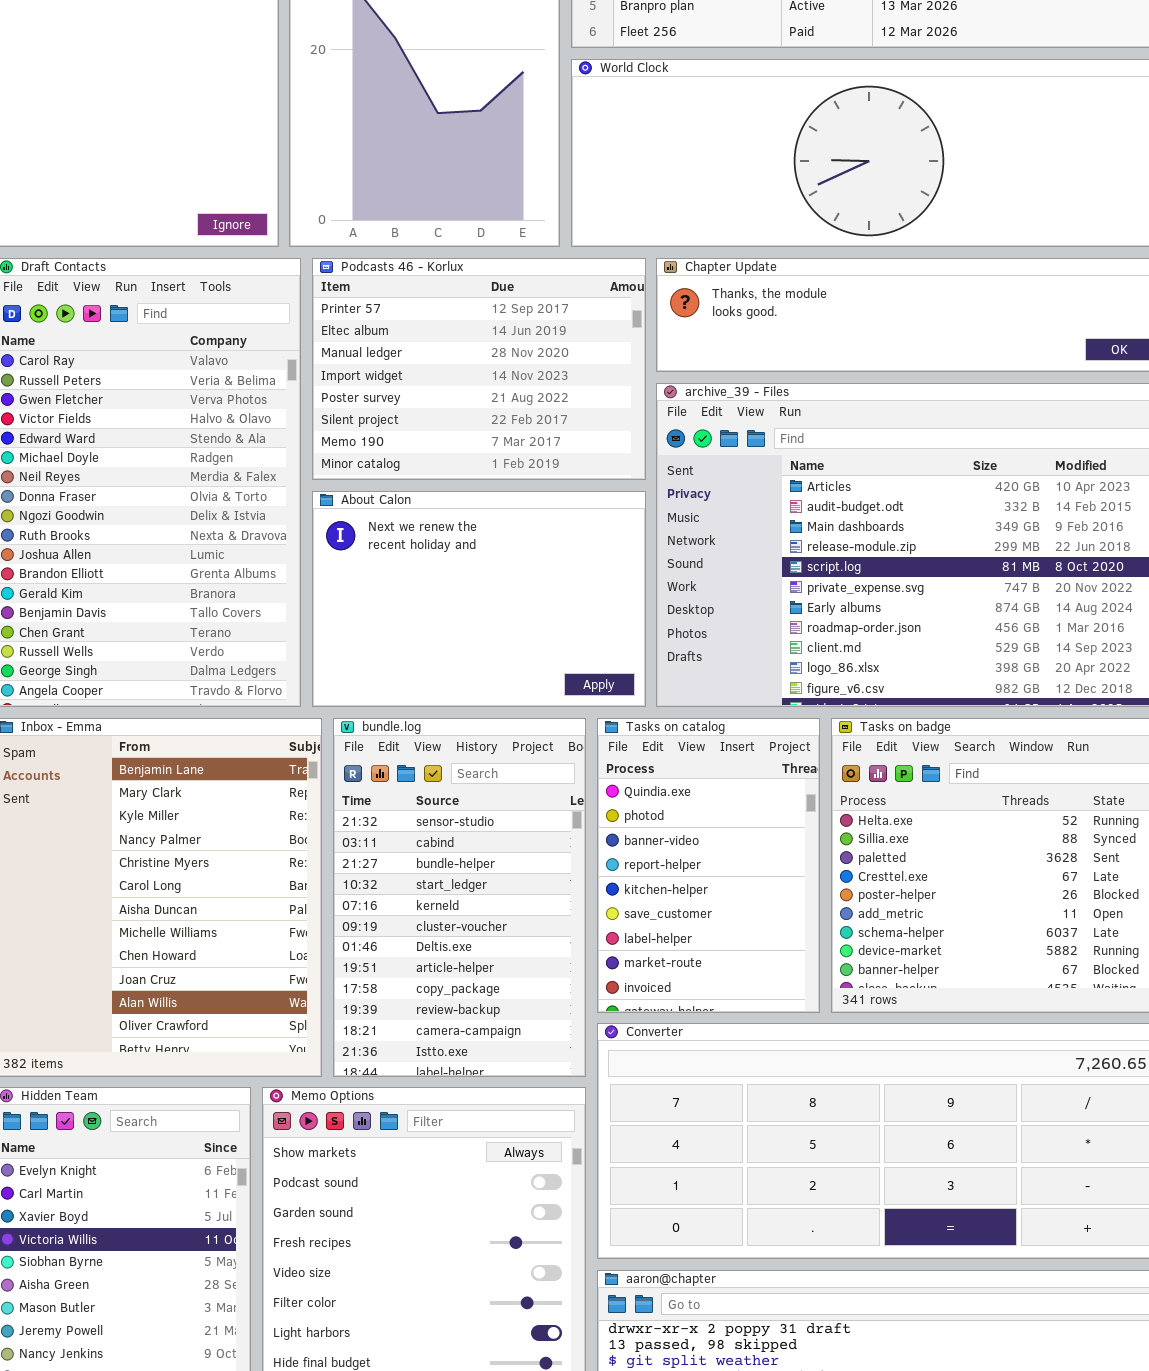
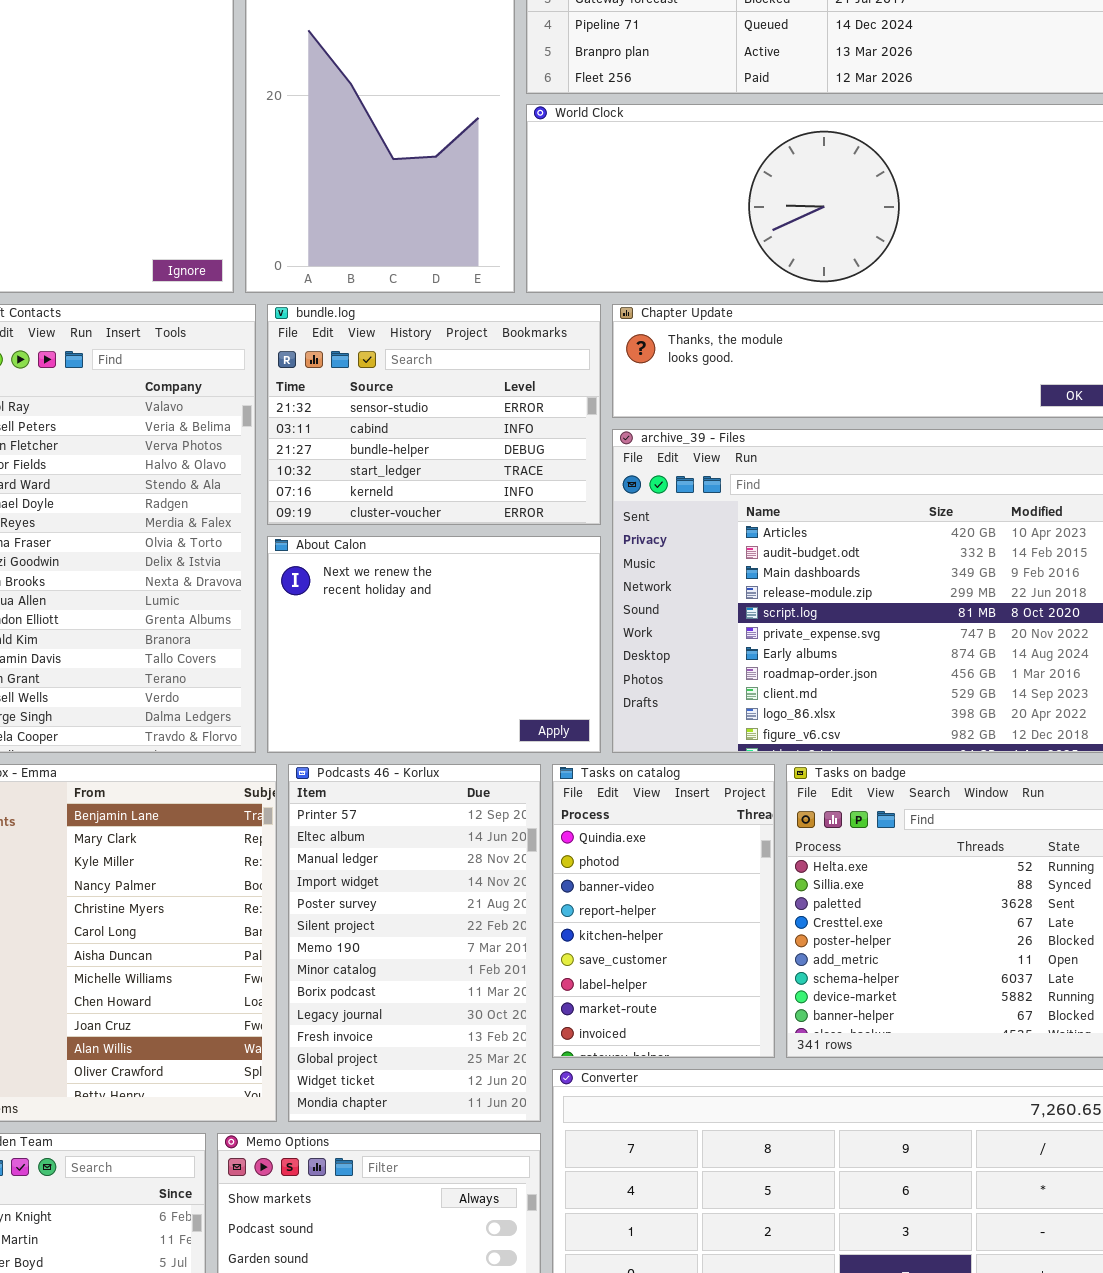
Podcasts 46 - Korlux: [312,258,646,480] -> [288,764,541,1122], moved, resized
bundle.log: [333,718,586,1077] -> [267,304,601,525], moved, resized

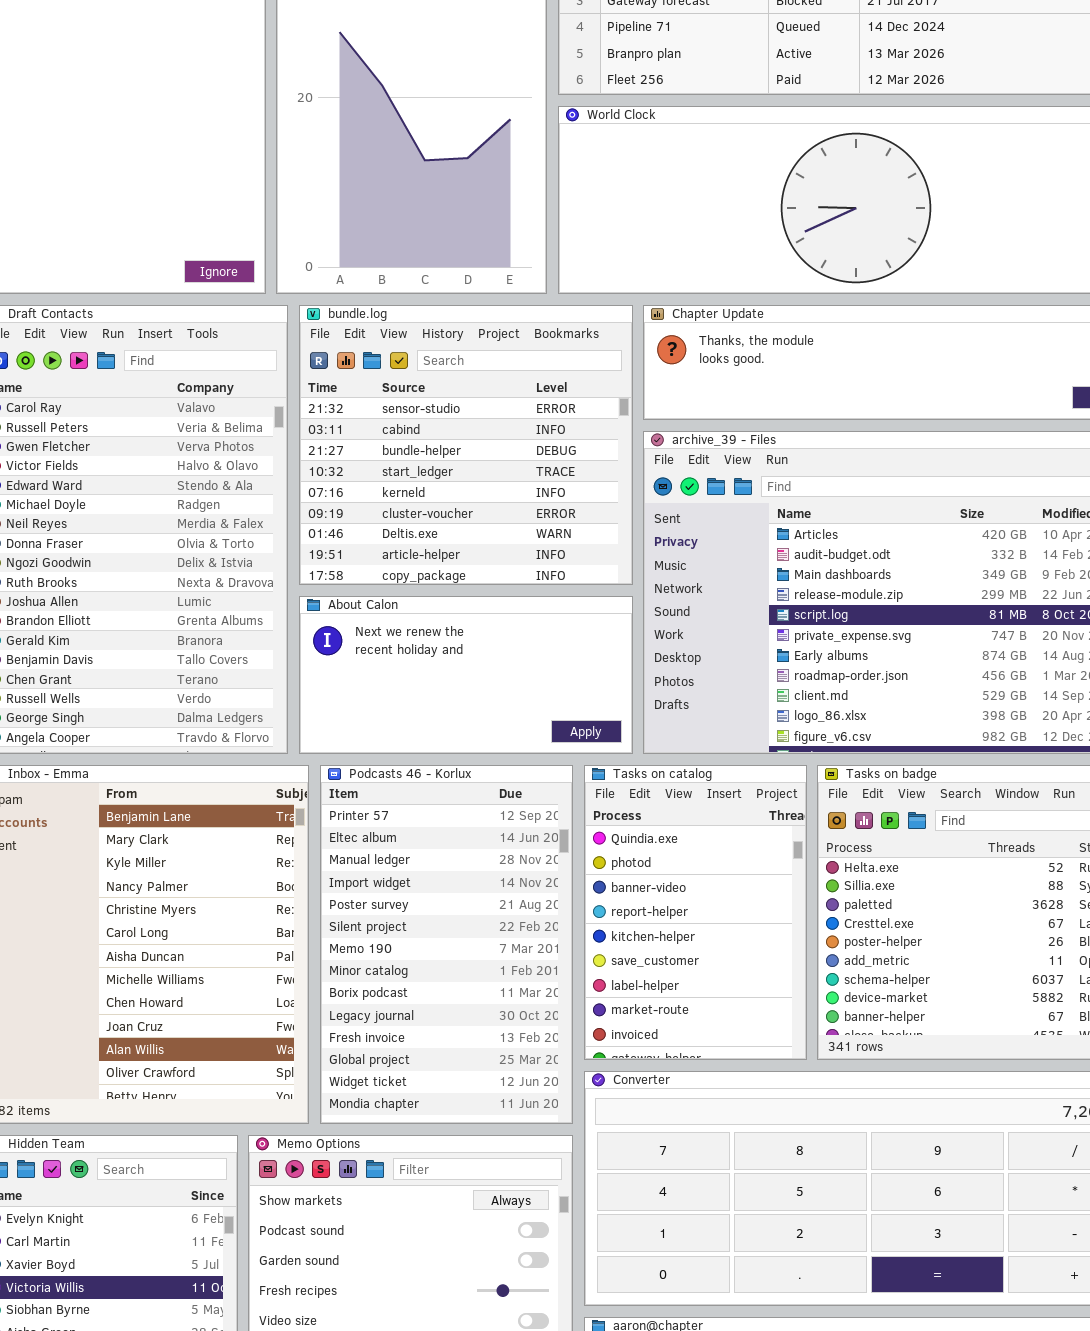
bundle.log: [267,304,601,525] -> [299,305,633,585], resized
About Calon: [267,536,601,753] -> [299,596,633,754], resized

